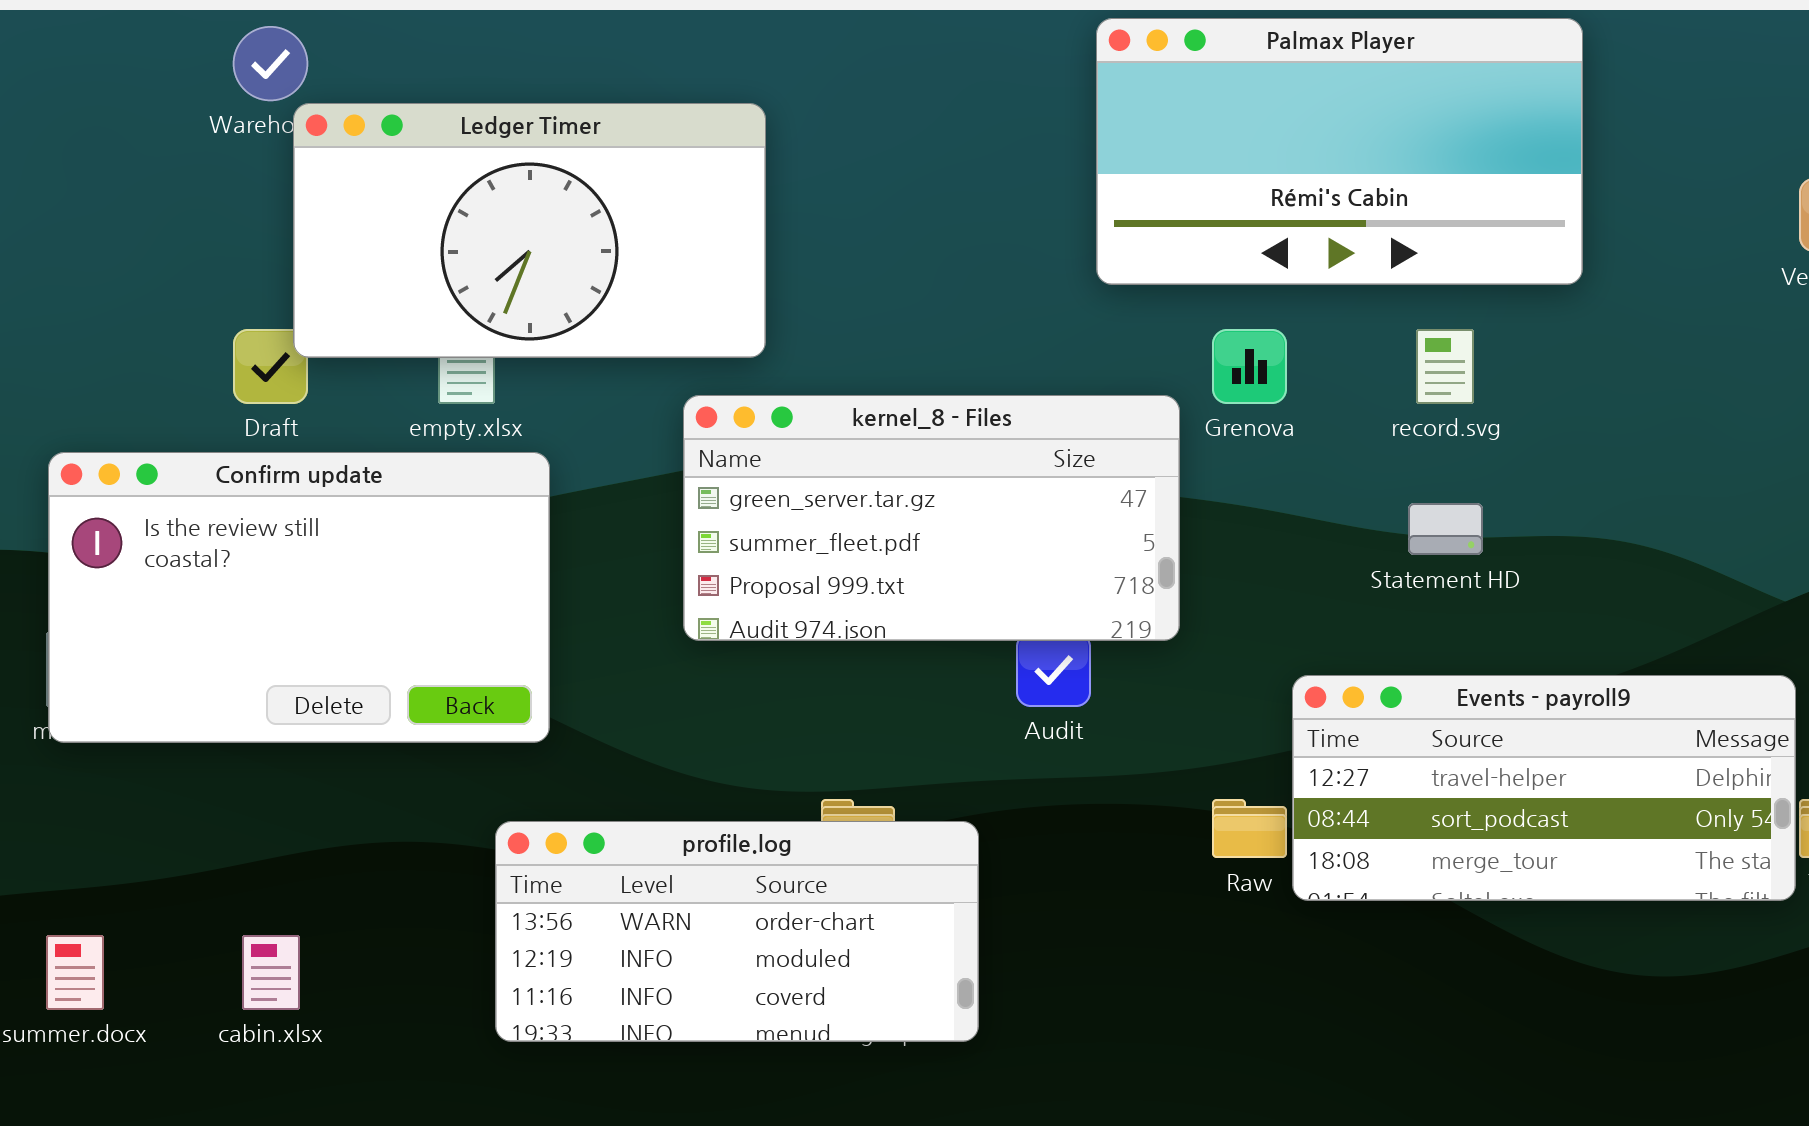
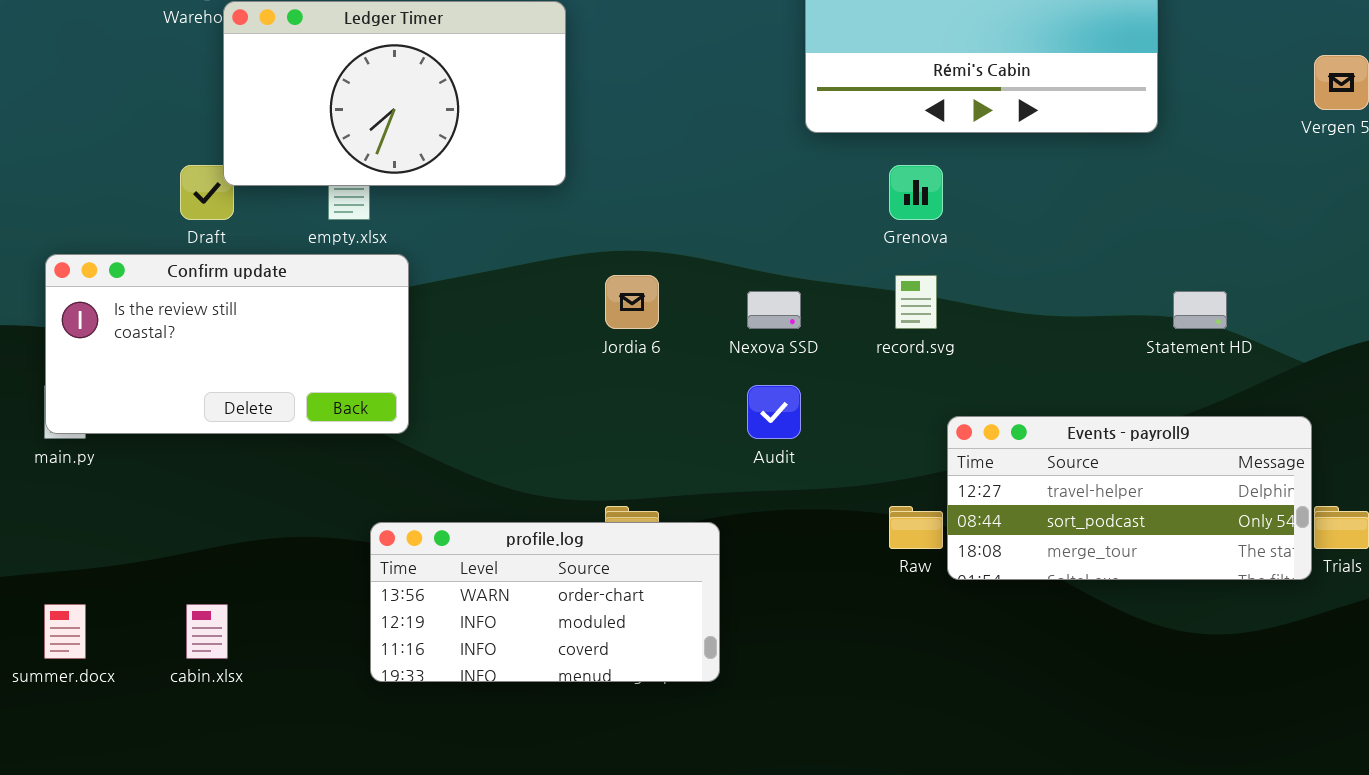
record.svg: [1416,329,1474,404] -> [895,275,937,329], moved
kernel_8 - Files: [683,395,1180,641] -> none, closed
Confirm update: [48,452,550,743] -> [45,254,409,434], resized
Statement HD: [1408,503,1483,555] -> [1173,291,1227,329], moved

